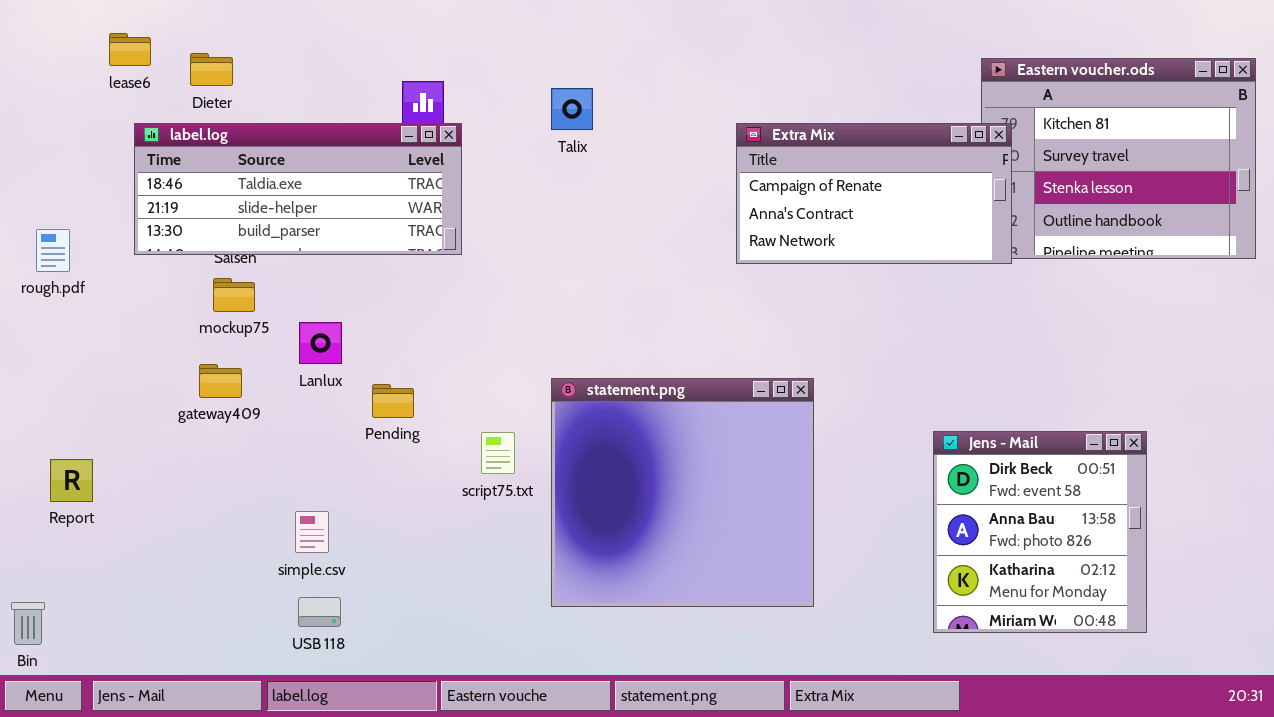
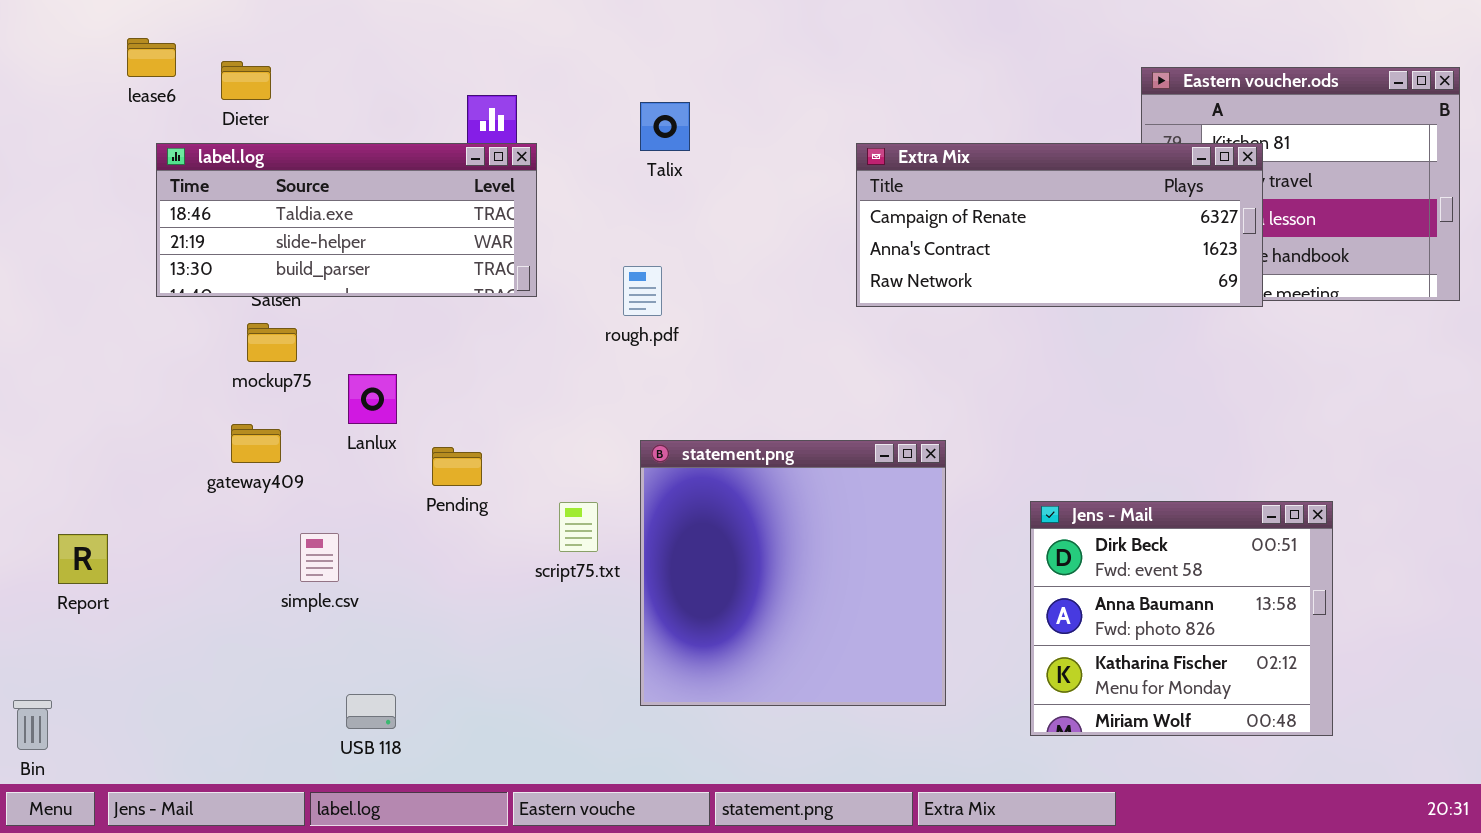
Extra Mix: [736,123,1012,264] -> [856,143,1263,307], resized
rough.pdf: [36,229,70,272] -> [623,266,662,316], moved
Jens - Mail: [933,431,1147,633] -> [1030,501,1333,736], resized
simple.csv: [295,511,329,553] -> [300,533,339,582], moved

